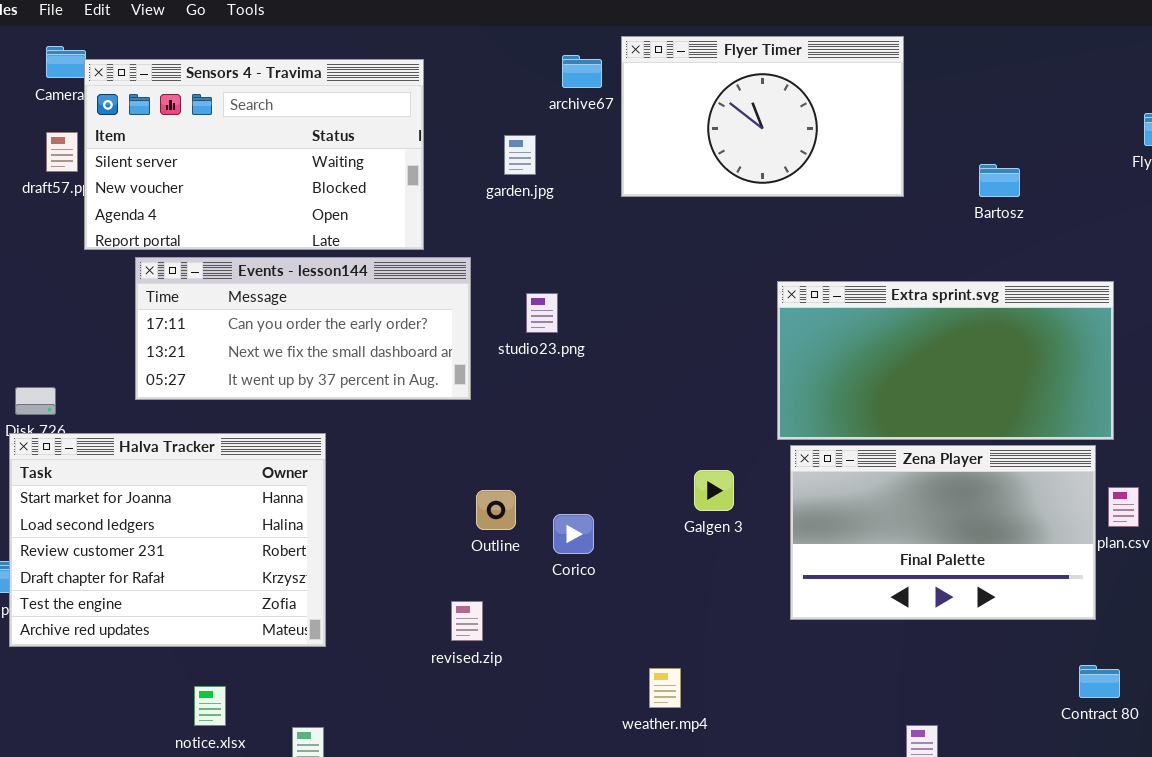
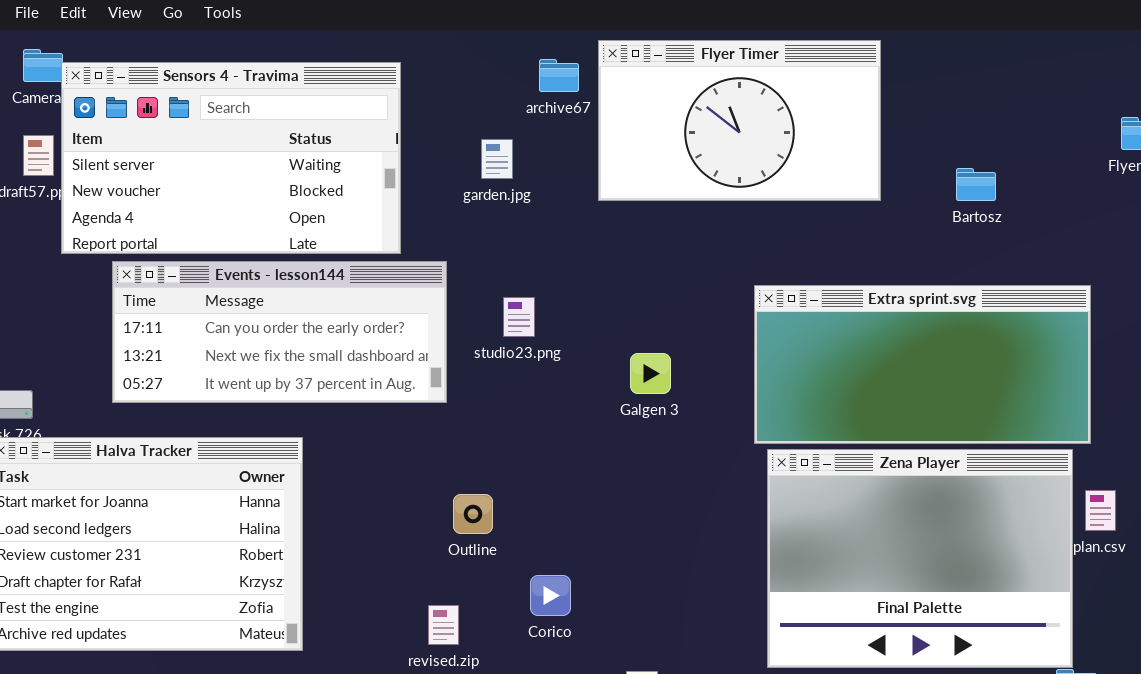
Zena Player: [790,445,1096,620] -> [767,449,1073,668], resized
Galgen 3: [694,470,734,511] -> [630,353,671,394], moved
Corico: [553,514,594,554] -> [530,575,571,616], moved

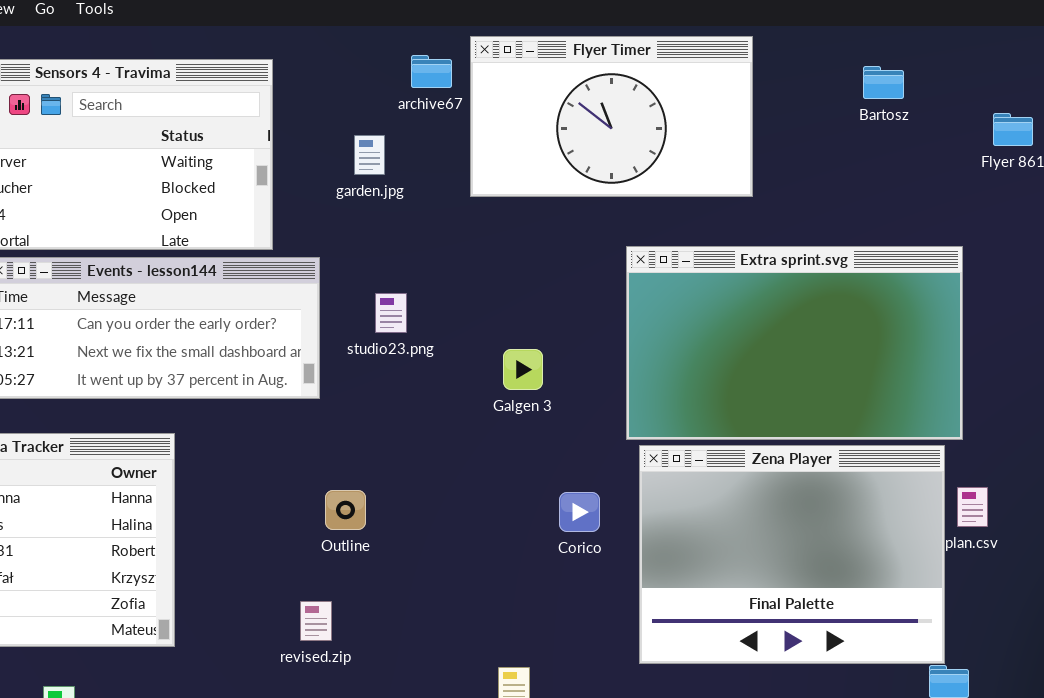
Bartosz: [956,168,996,201] -> [863,66,904,99], moved
Extra sprint.svg: [754,285,1091,444] -> [626,246,963,440], resized
Corico: [530,575,571,616] -> [559,492,600,532], moved

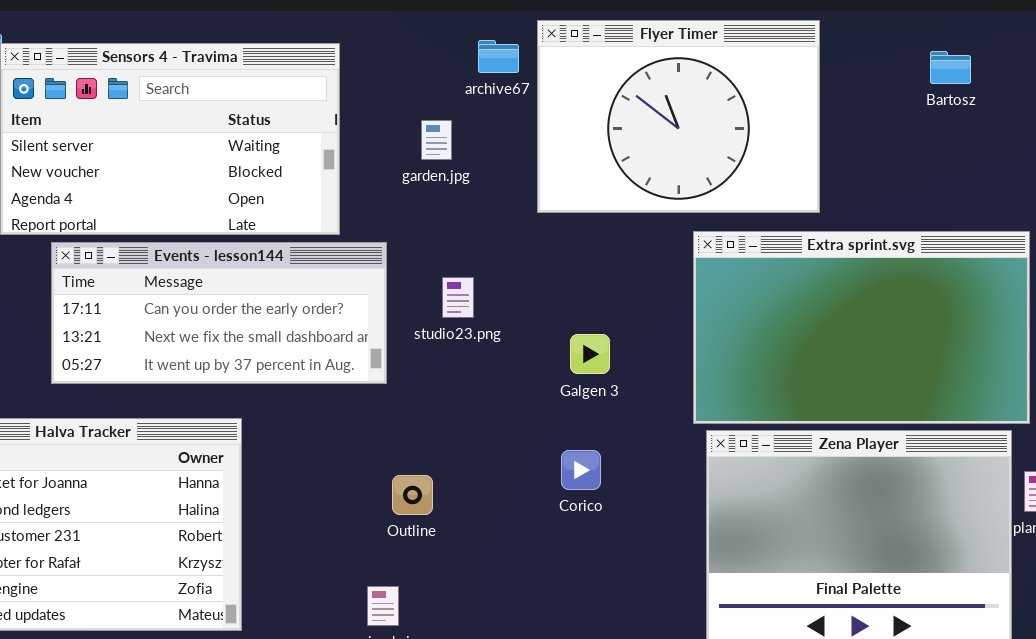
Flyer Timer: [470,36,753,197] -> [537,20,820,213], resized
Corico: [559,492,600,532] -> [561,450,601,490], moved

